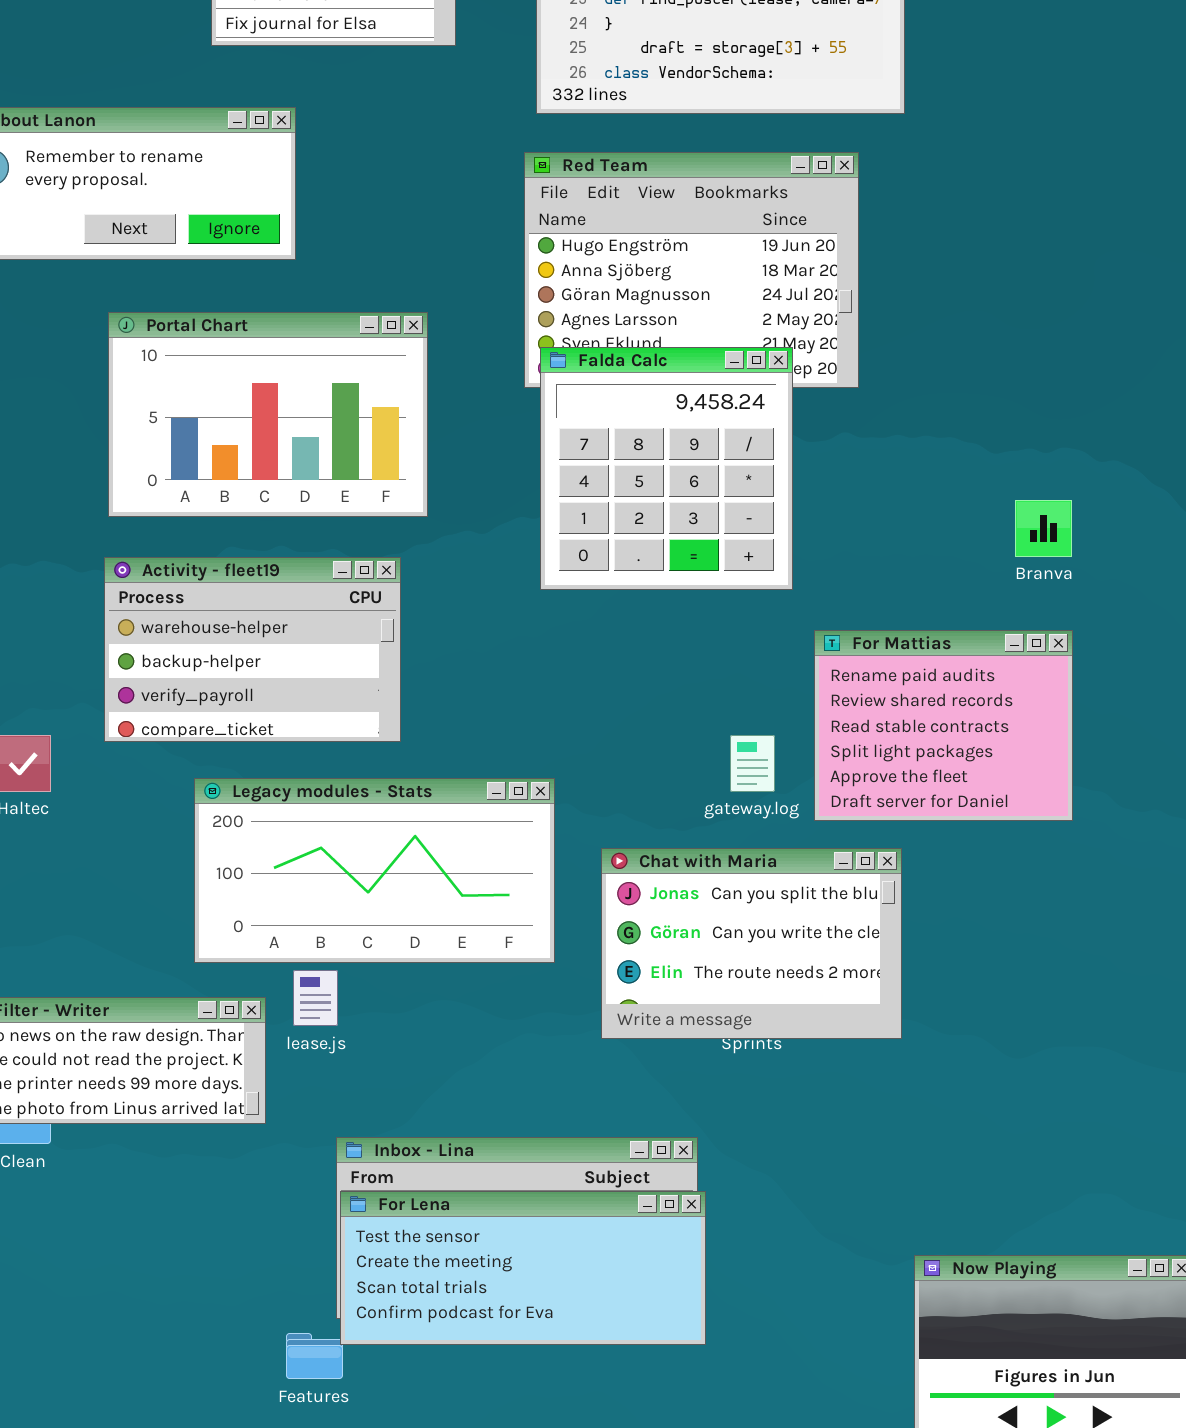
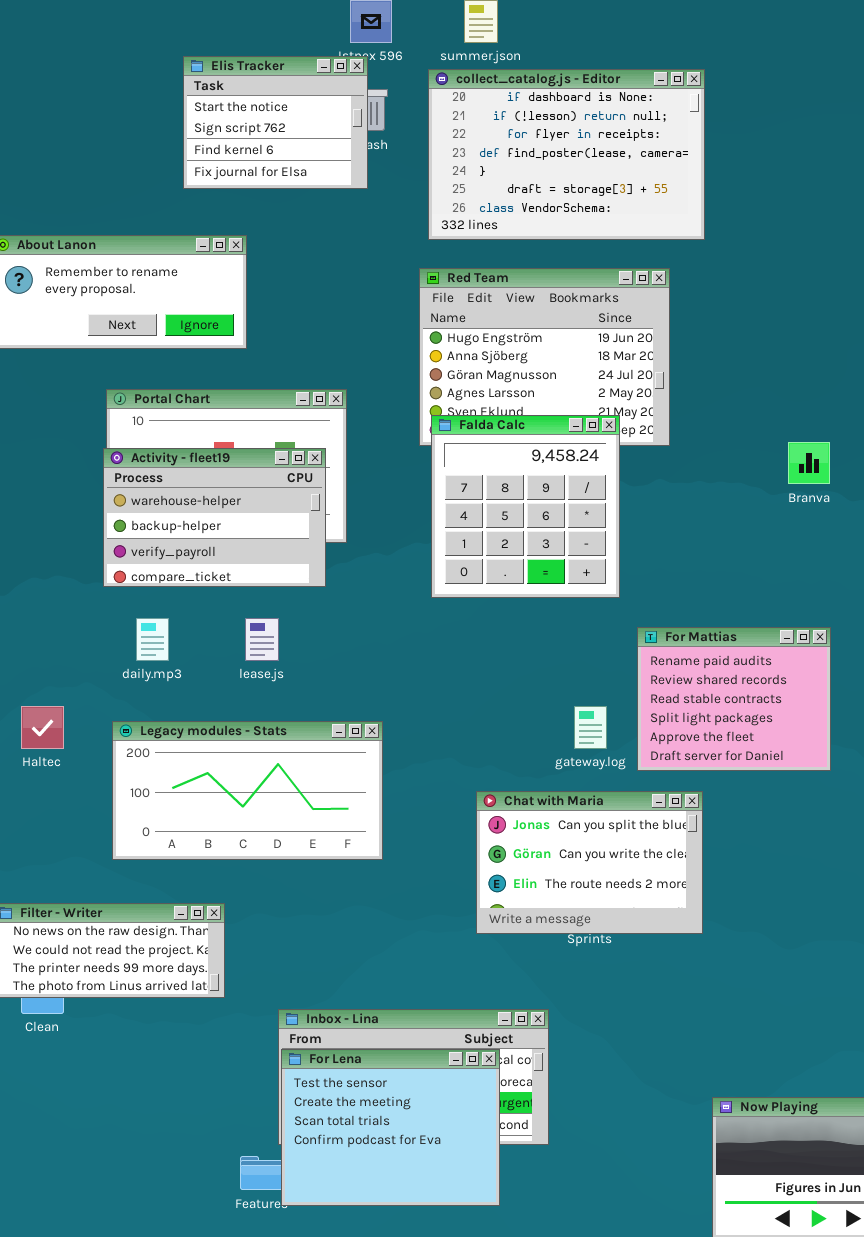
Branva: [1015,500,1072,557] -> [788,442,830,484], moved
Activity - fleet19: [104,557,401,742] -> [103,448,326,587], moved
Legacy modules - Stats: [194,778,555,963] -> [112,721,383,860], moved
lease.js: [293,970,338,1026] -> [245,618,279,661], moved
For Lena: [340,1191,706,1345] -> [281,1049,500,1206], resized

